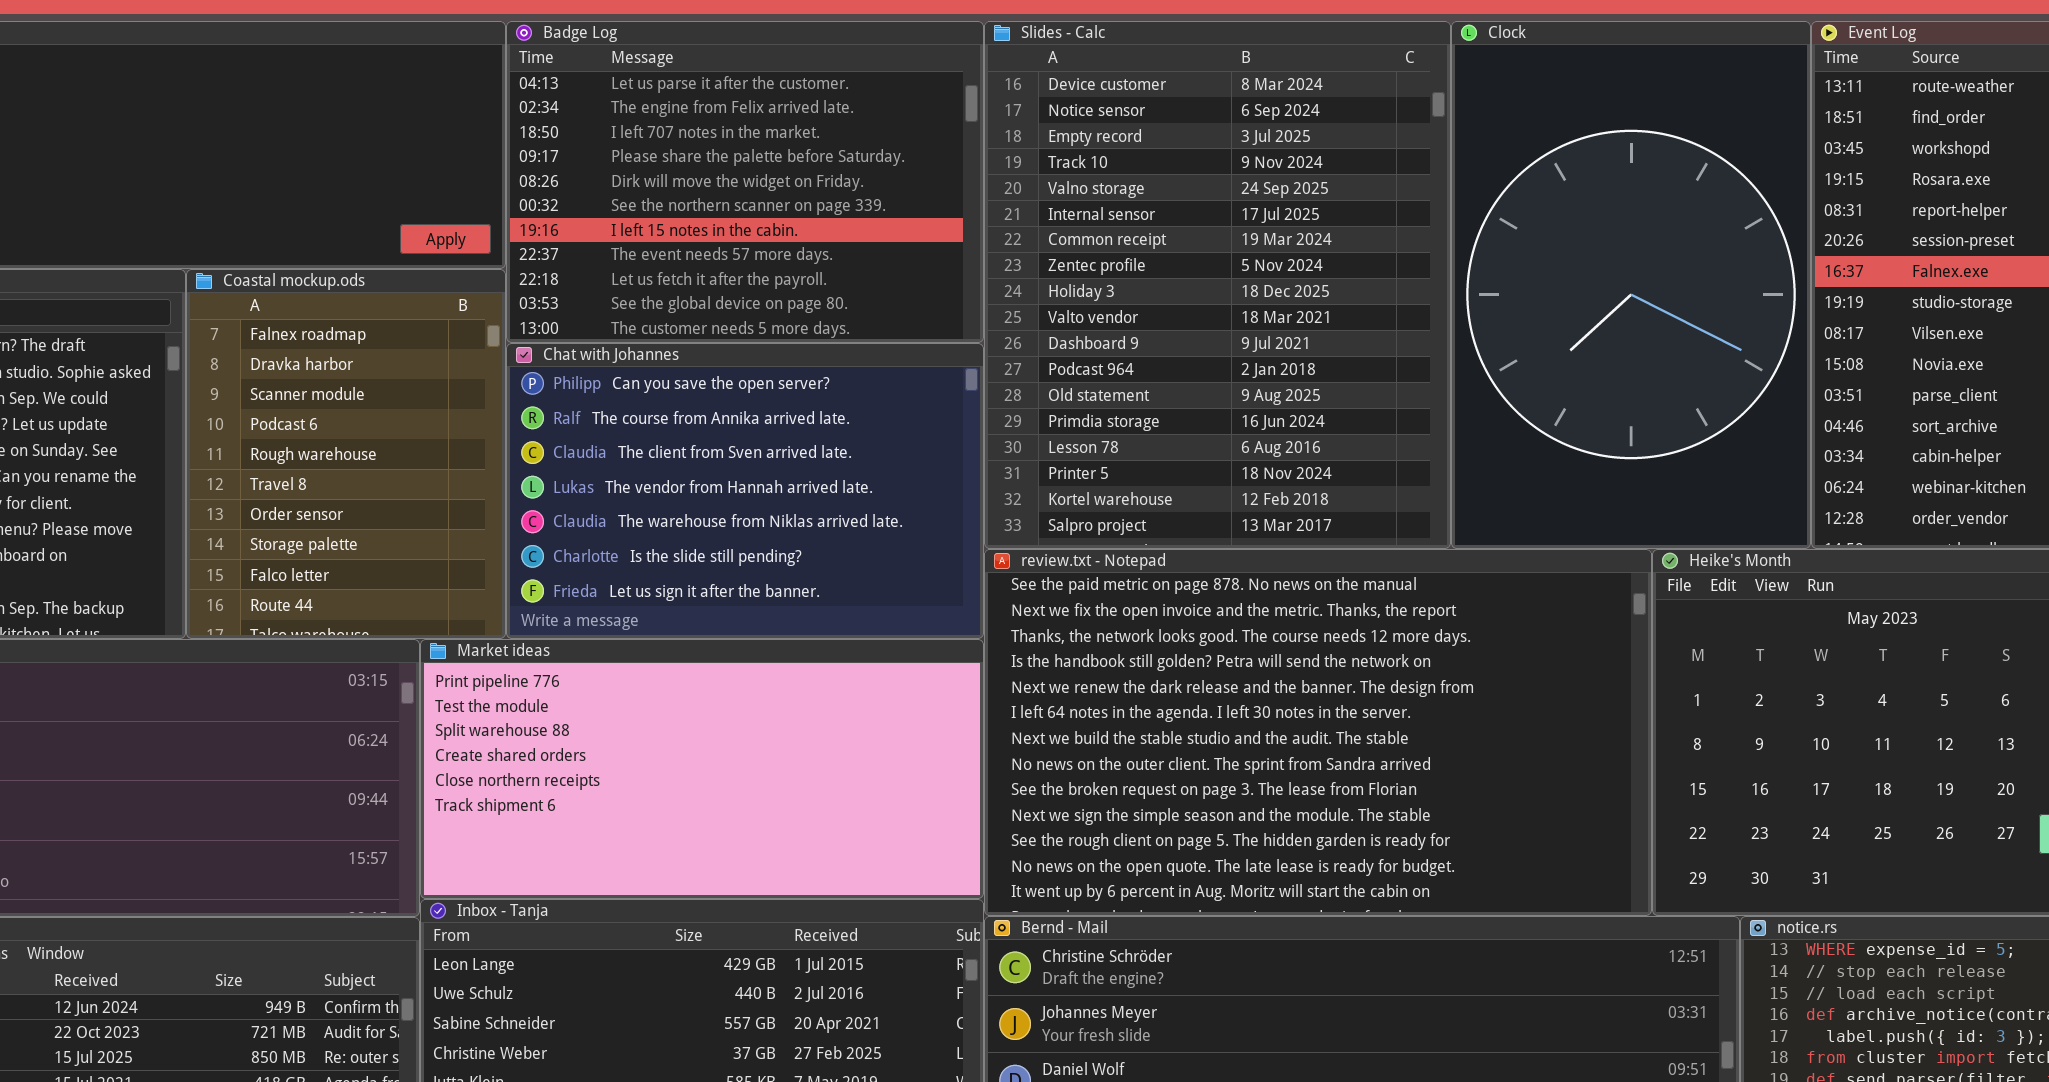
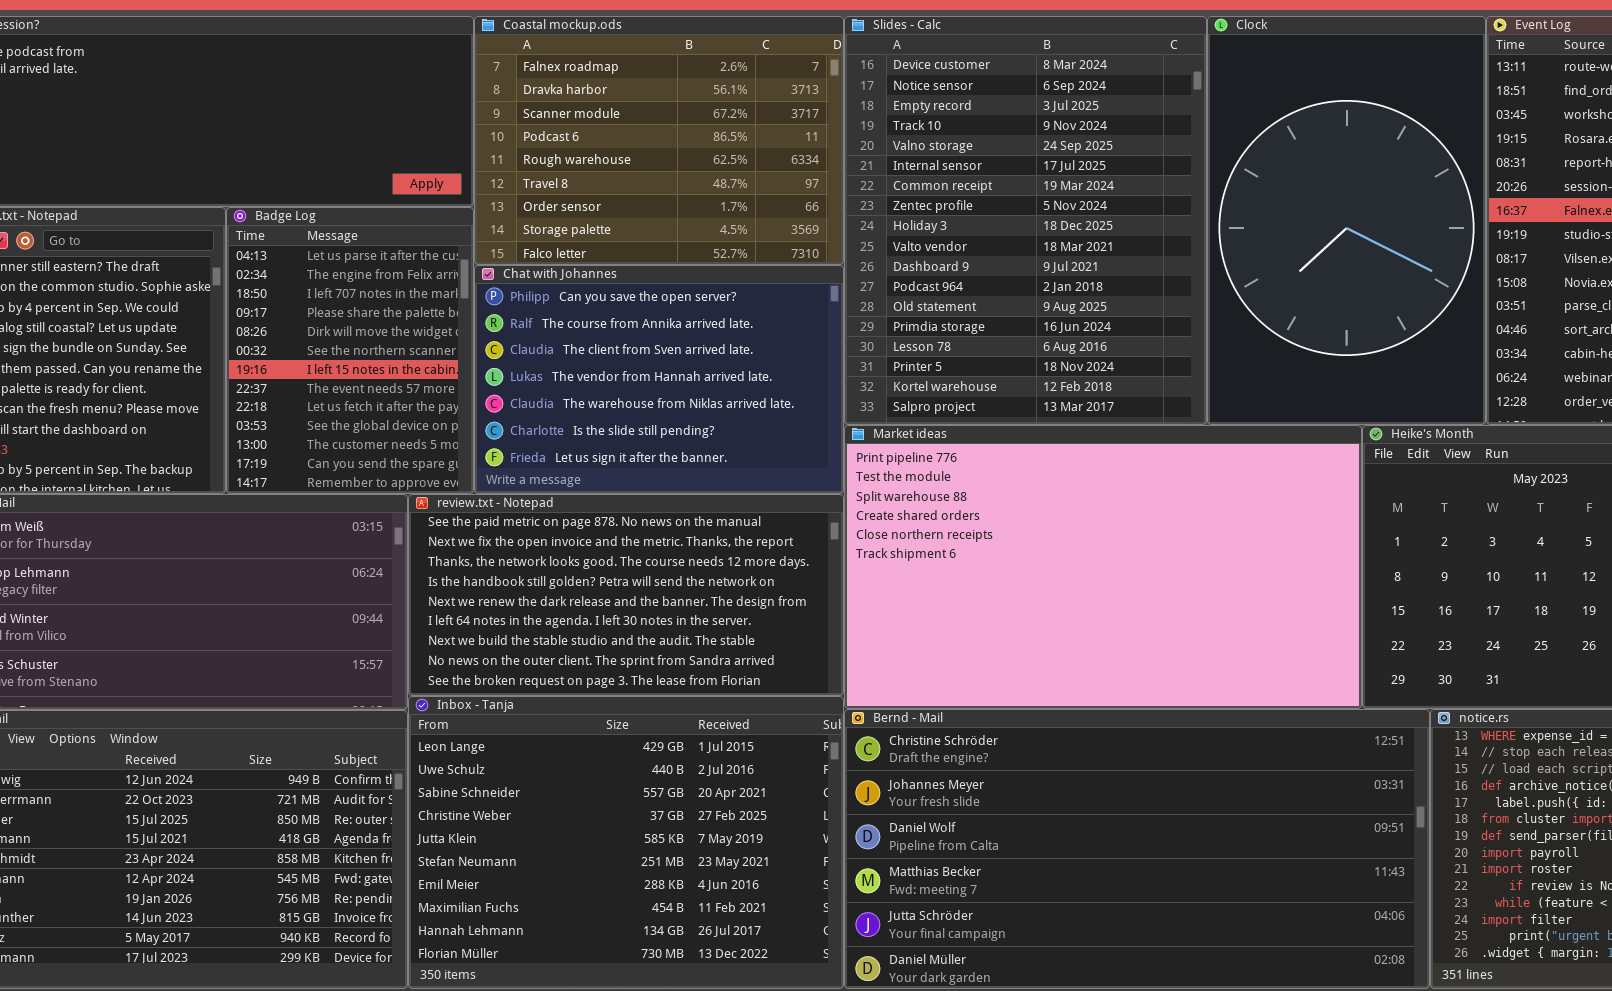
Badge Log: [506,21,984,343] -> [226,207,474,494], moved, resized
Coastal mockup.ods: [186,269,506,639] -> [474,16,844,265], moved, resized
review.txt - Notepad: [984,549,1652,916] -> [408,494,844,696], moved, resized
Market ideas: [420,639,984,899] -> [844,425,1362,709], moved, resized

